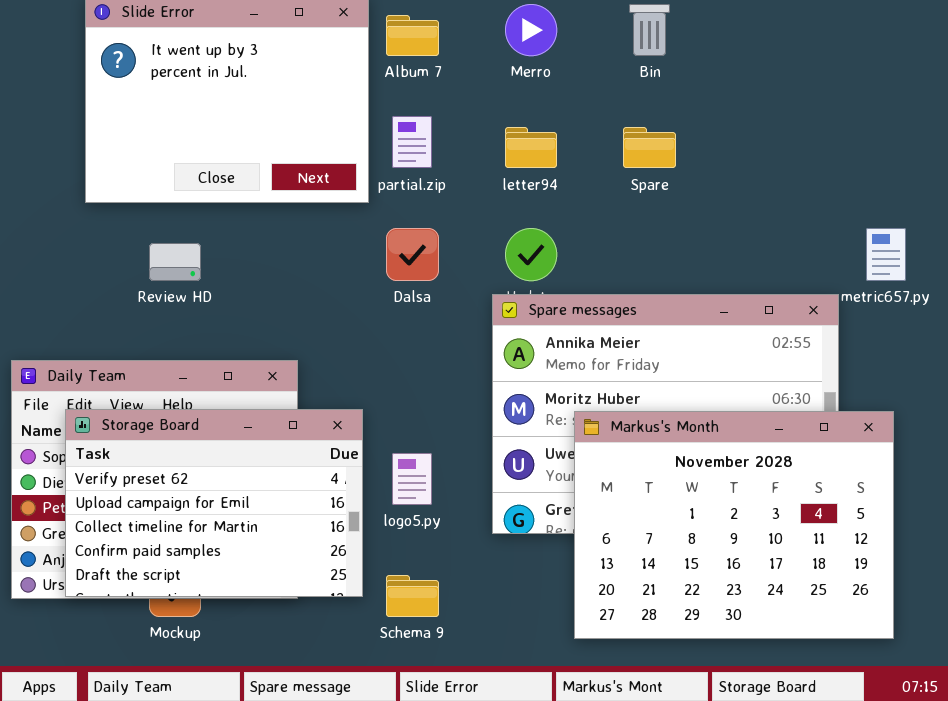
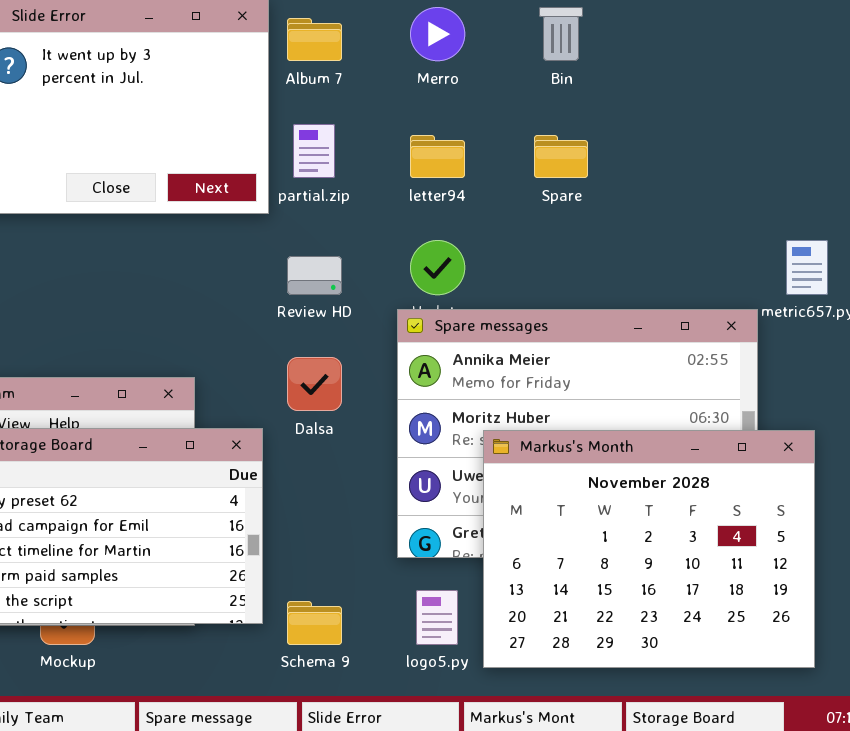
Dalsa: [386,228,439,281] -> [287,357,342,411], moved
Review HD: [149,243,201,281] -> [287,256,342,295], moved
logo5.py: [392,453,432,505] -> [416,590,458,645], moved

